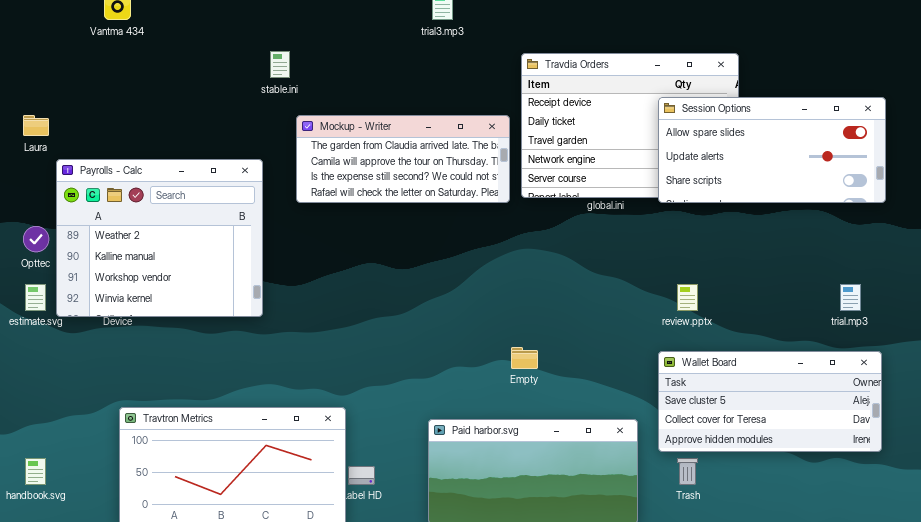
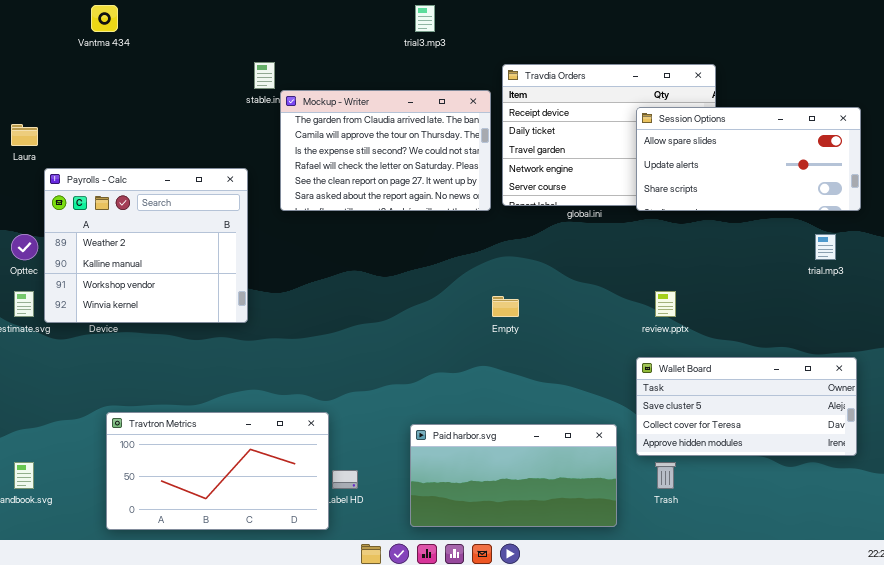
Mockup - Writer: [296,115,510,203] -> [280,90,491,211], resized
trial.mp3: [840,284,861,311] -> [815,234,836,260], moved
Empty: [511,347,538,369] -> [492,296,519,317], moved

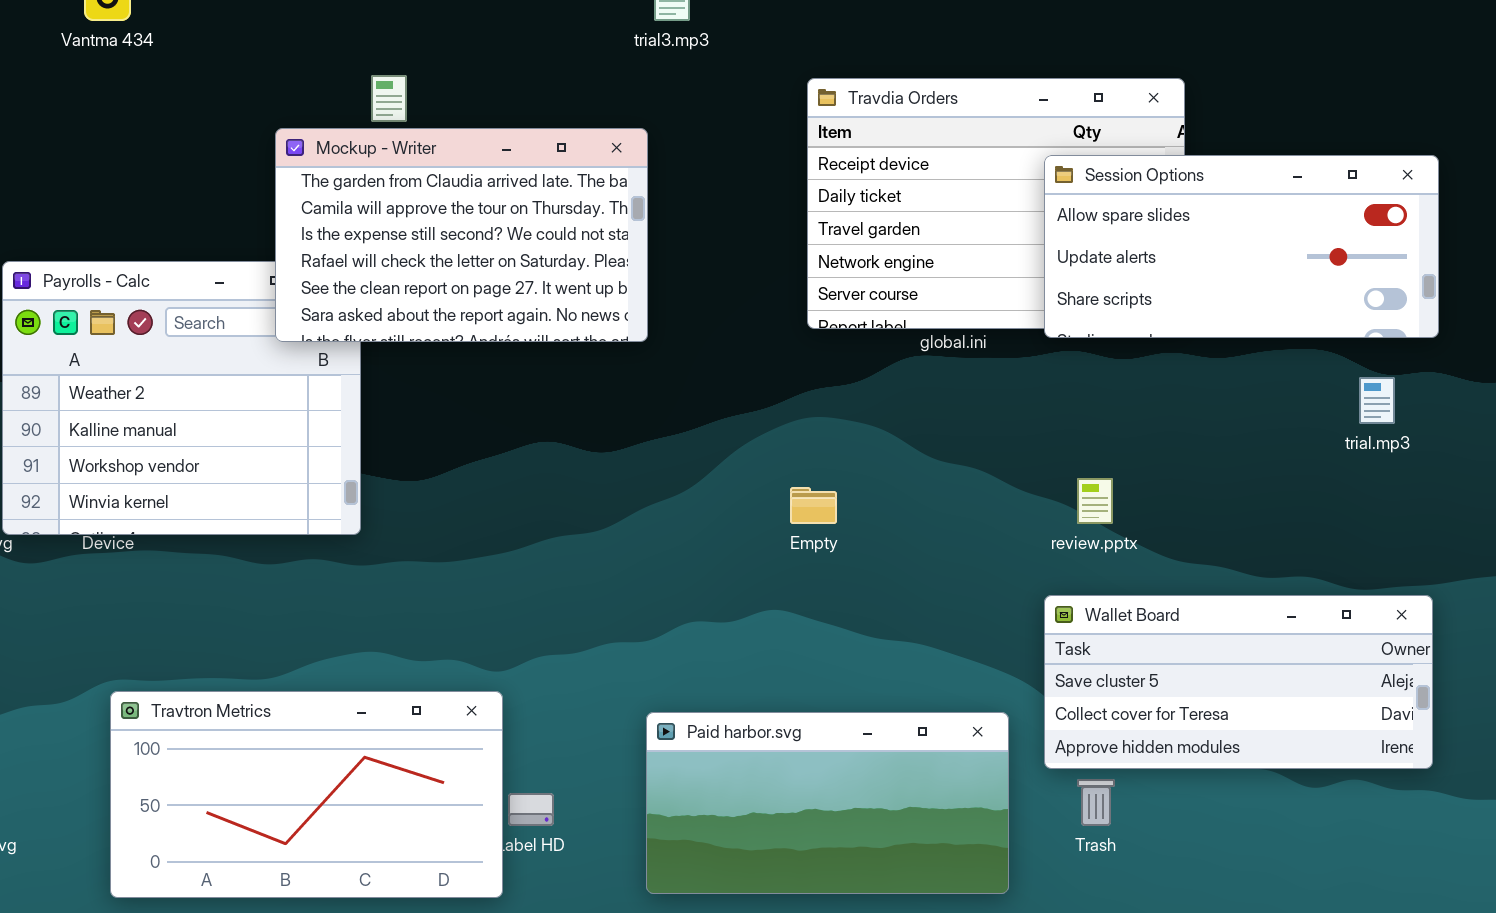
Mockup - Writer: [280,90,491,211] -> [275,128,648,342], moved

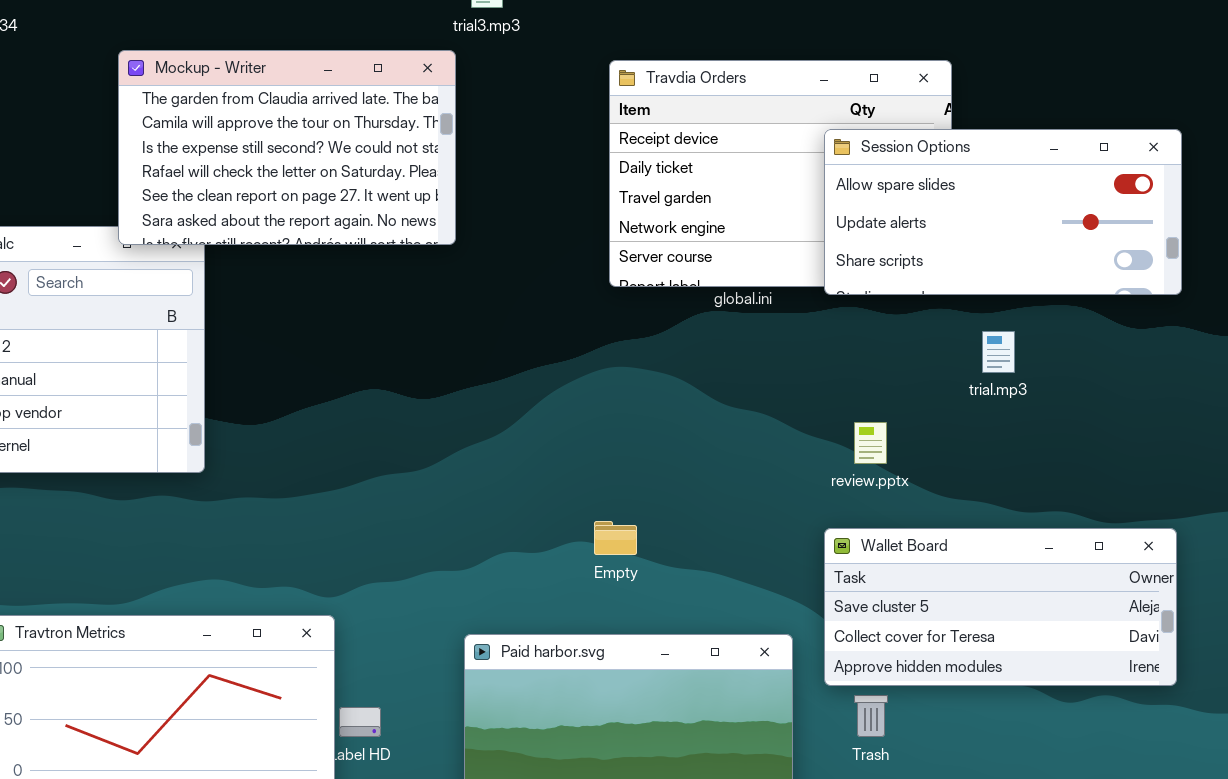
Mockup - Writer: [275,128,648,342] -> [118,50,456,245], moved
trial.mp3: [1359,377,1395,424] -> [982,331,1015,373], moved
Empty: [790,487,837,524] -> [594,521,637,555], moved

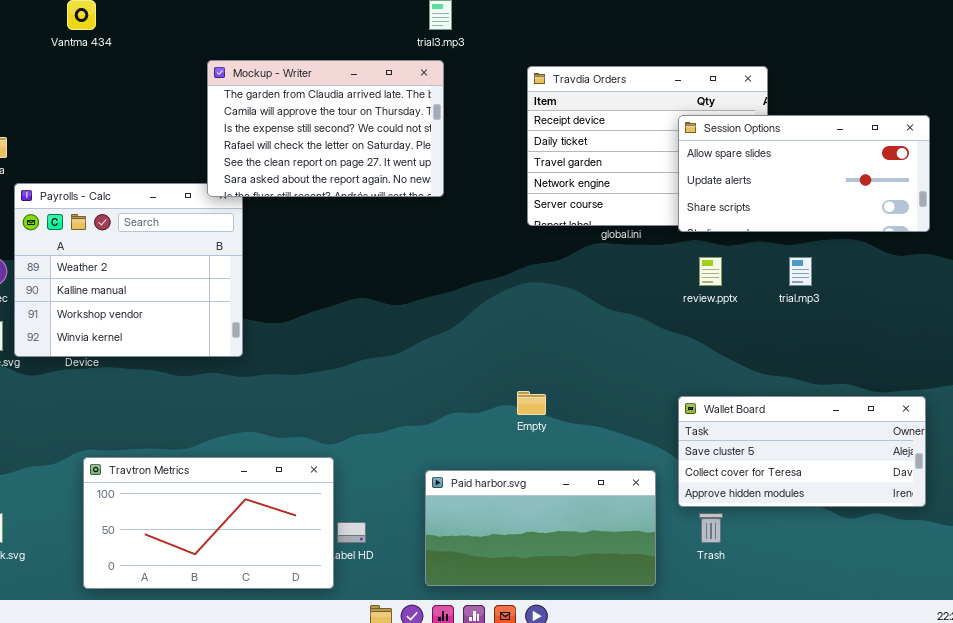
Mockup - Writer: [118,50,456,245] -> [207,60,444,197], moved
review.pptx: [854,422,887,464] -> [699,257,722,286], moved

